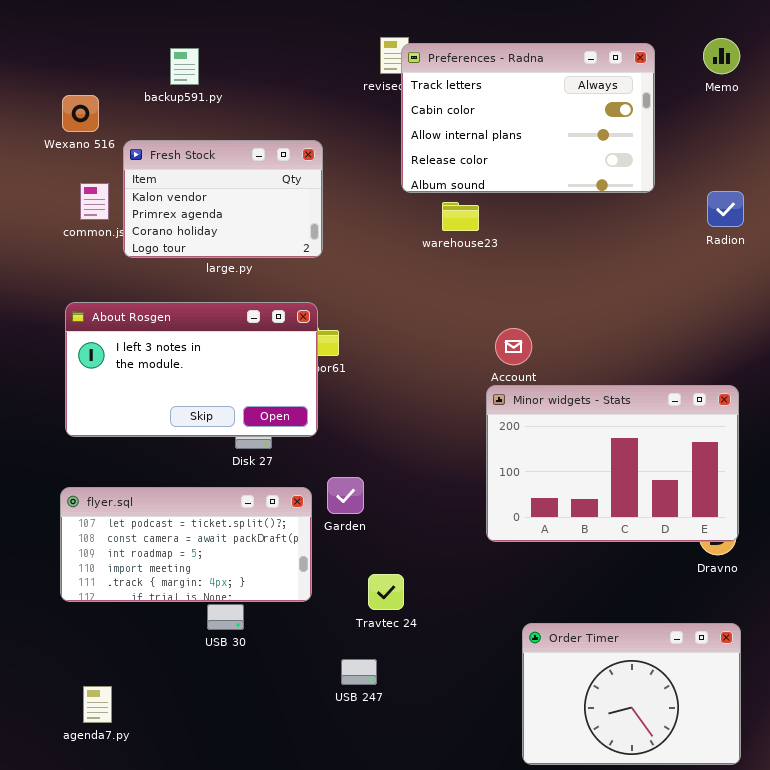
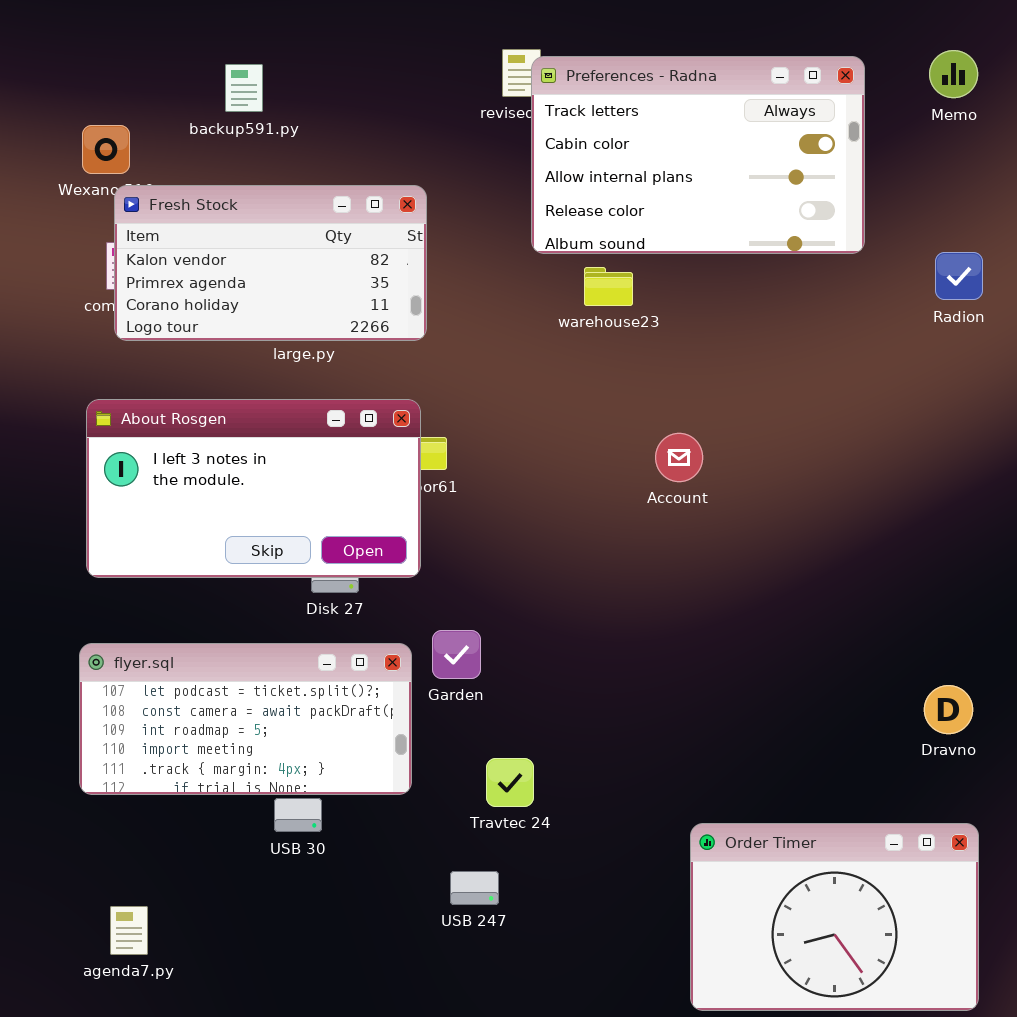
Fresh Stock: [123,140,323,258] -> [114,185,427,341], resized
Minor widgets - Stats: [486,385,739,542] -> none, closed

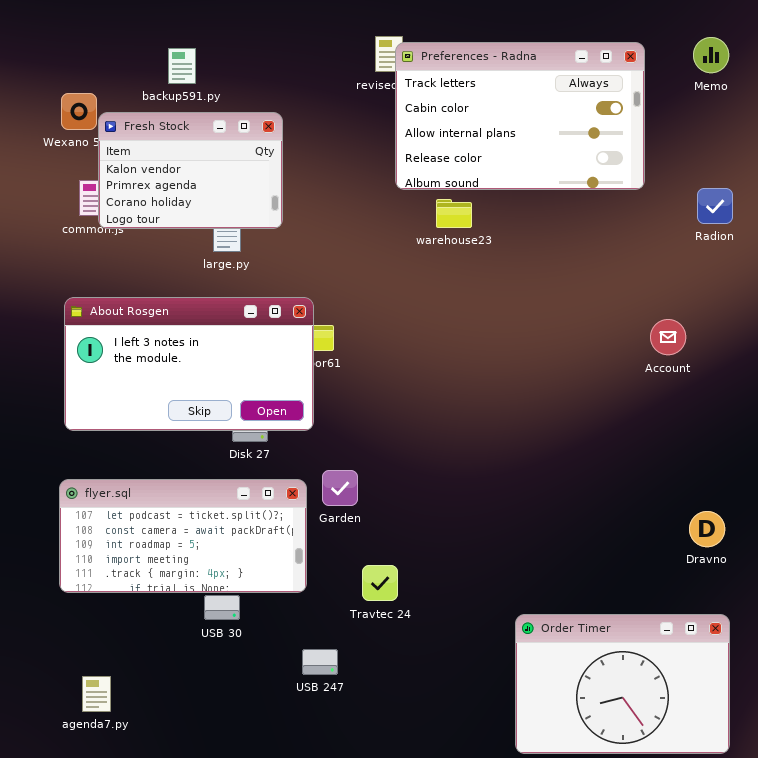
Fresh Stock: [114,185,427,341] -> [98,112,283,229], moved, resized
Account: [655,433,703,482] -> [650,319,686,355], moved
USB 247: [450,871,499,905] -> [302,649,338,675], moved

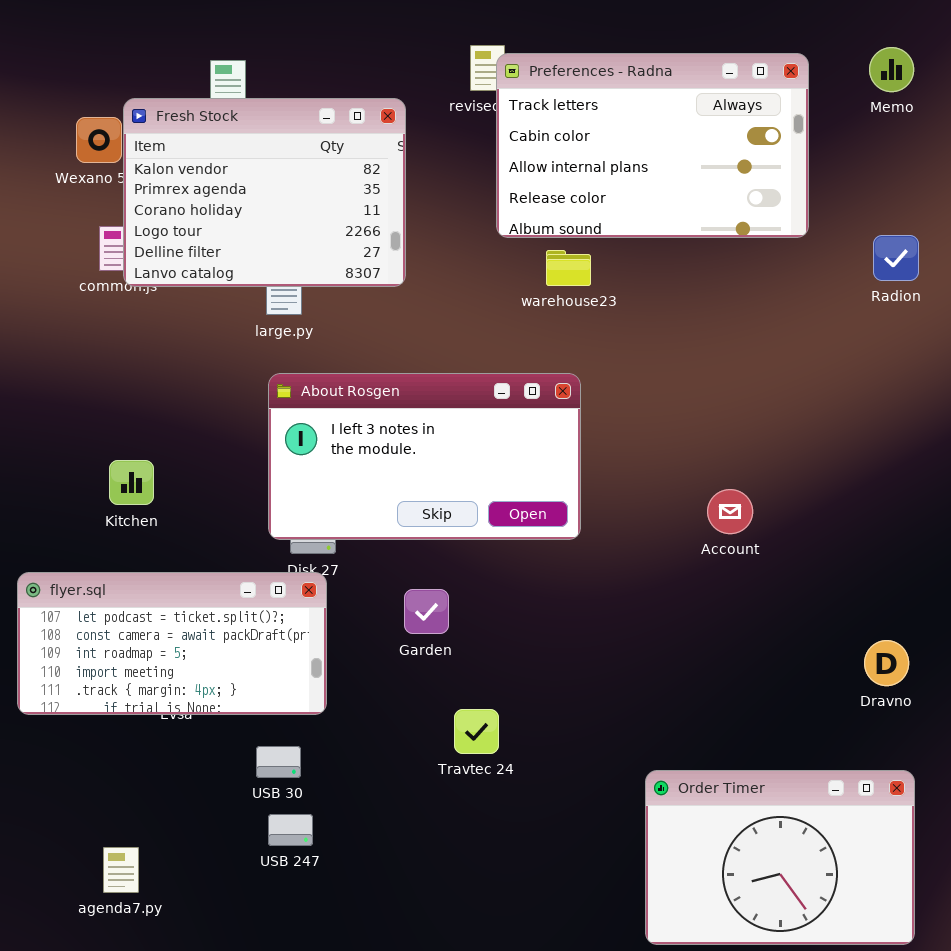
Fresh Stock: [98,112,283,229] -> [123,98,406,287], resized
About Rosgen: [64,297,314,431] -> [268,373,581,540], moved
Account: [650,319,686,355] -> [707,489,753,534], moved
flyer.sql: [59,479,307,593] -> [17,572,327,715], moved
USB 247: [302,649,338,675] -> [268,814,313,846], moved

